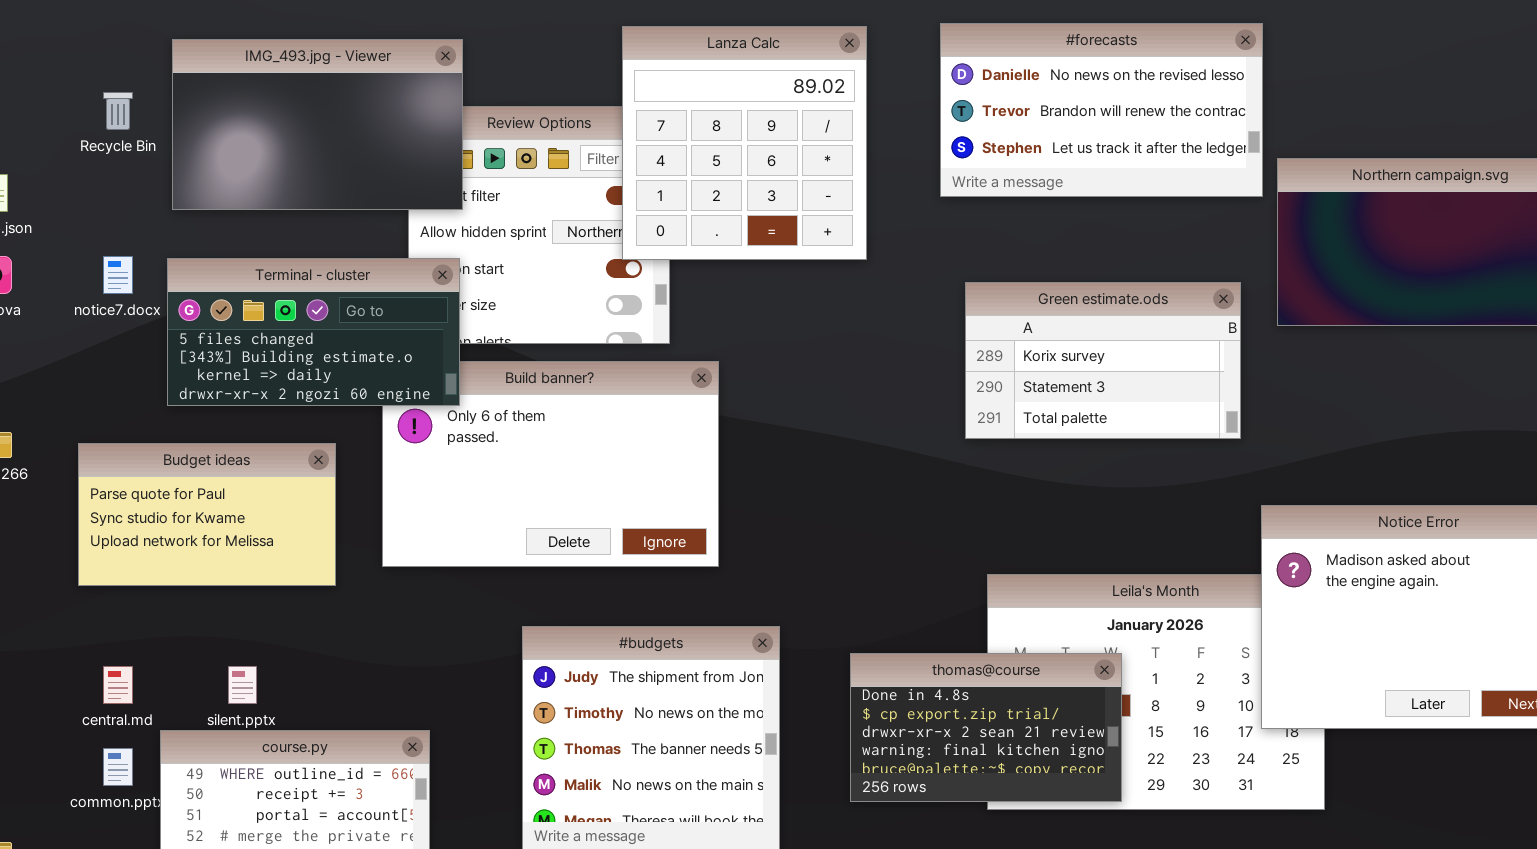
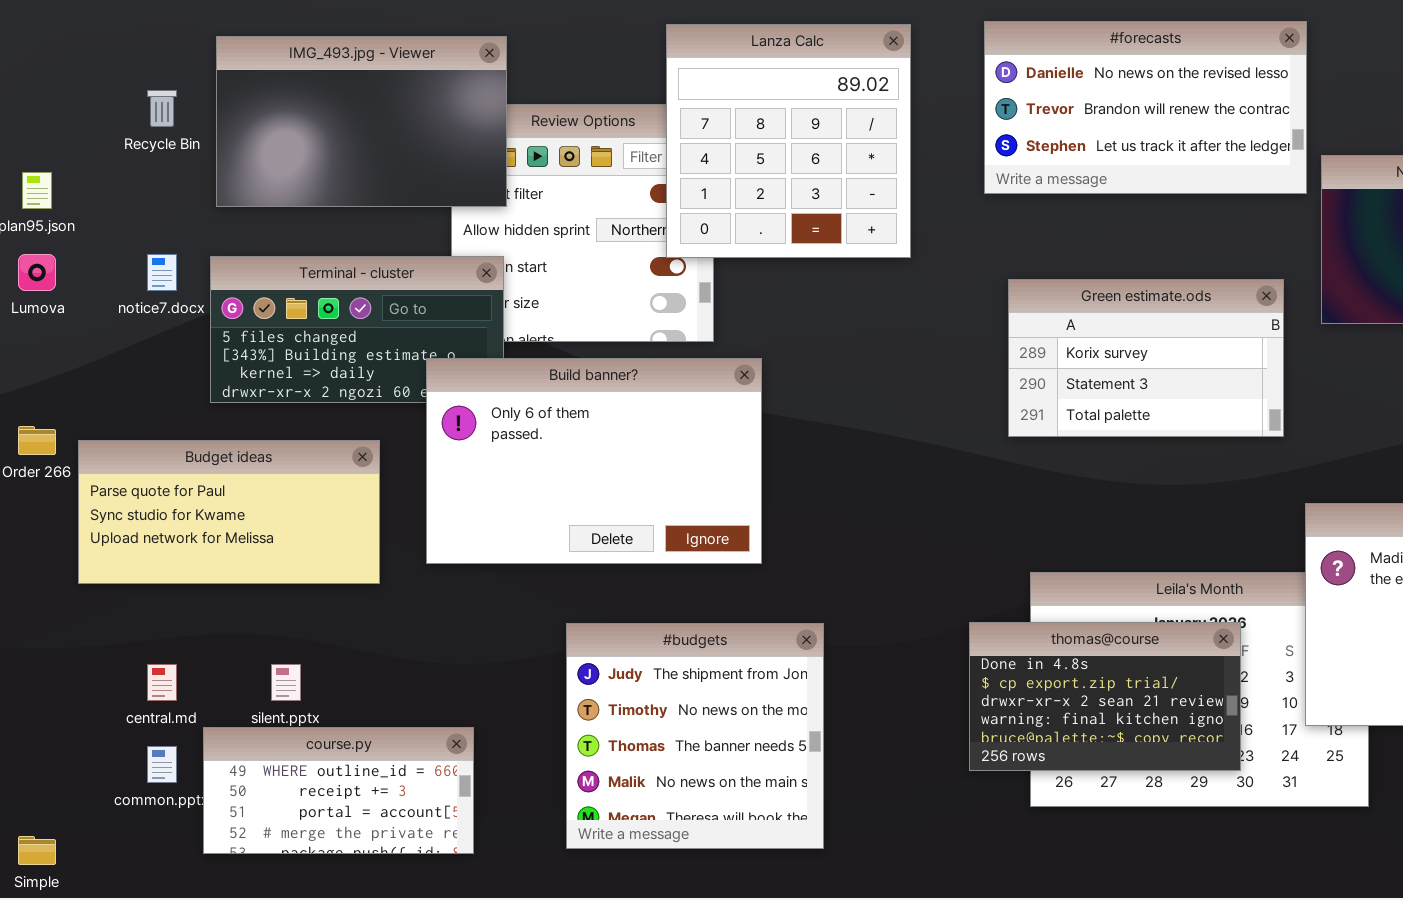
Build banner?: [382,361,719,567] -> [426,358,762,564], raised
Budget ideas: [78,443,336,586] -> [78,440,380,584], resized
thomas@course: [850,653,1122,802] -> [969,622,1241,771], moved

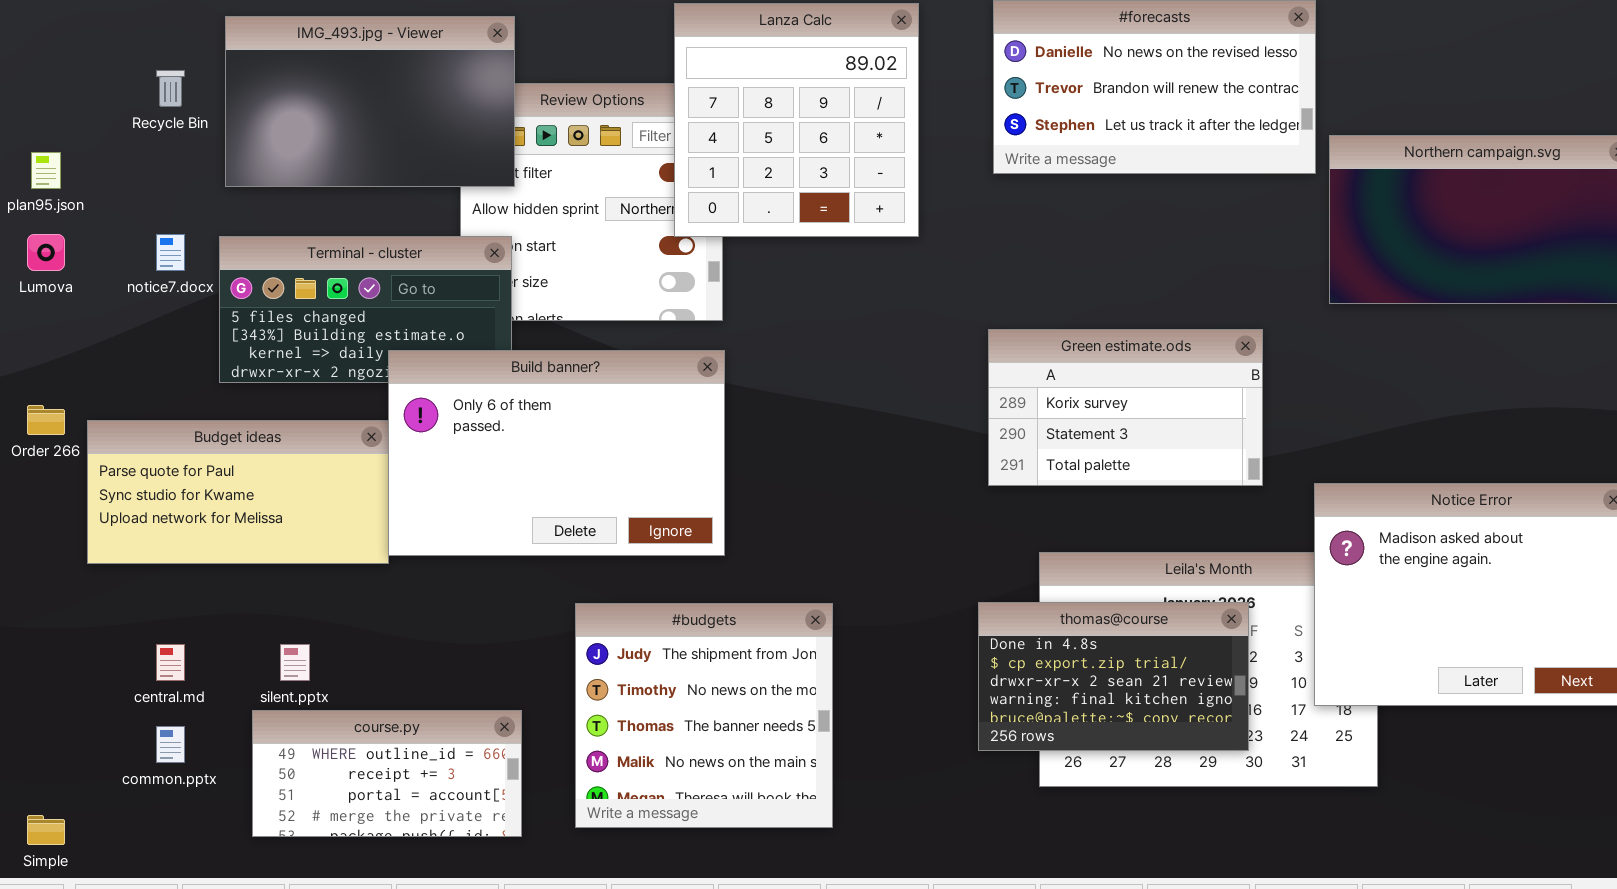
Green estimate.ods: [1008,279,1284,437] -> [988,329,1263,486], moved
Build banner?: [426,358,762,564] -> [388,350,725,556], moved
course.py: [203,727,474,854] -> [252,710,522,837], moved

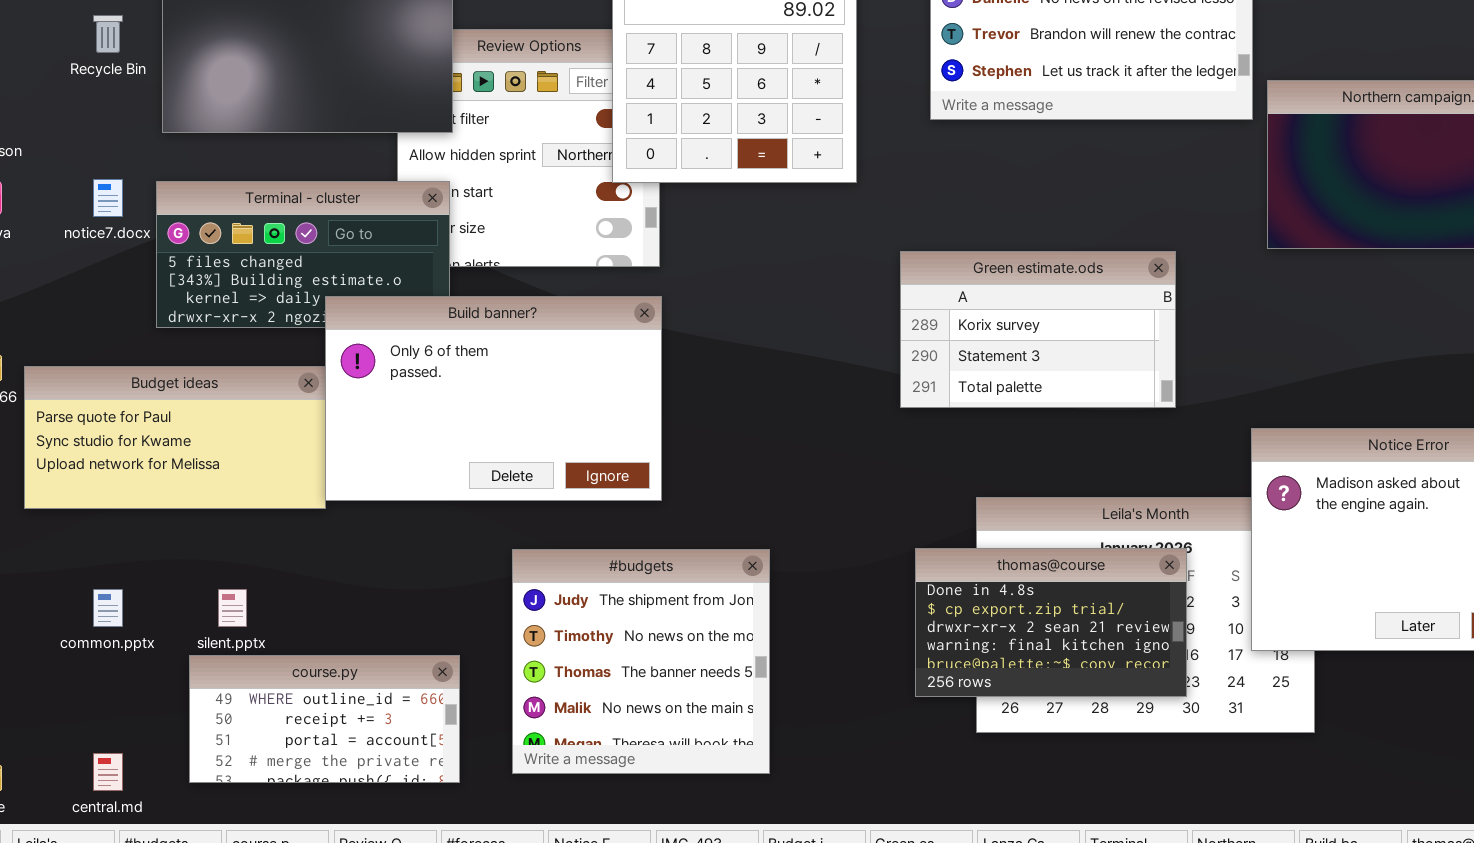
Green estimate.ods: [988,329,1263,486] -> [900,251,1176,408], moved
central.md: [156,644,185,681] -> [93,753,123,791], moved
common.pptx: [156,726,185,763] -> [93,589,123,627], moved

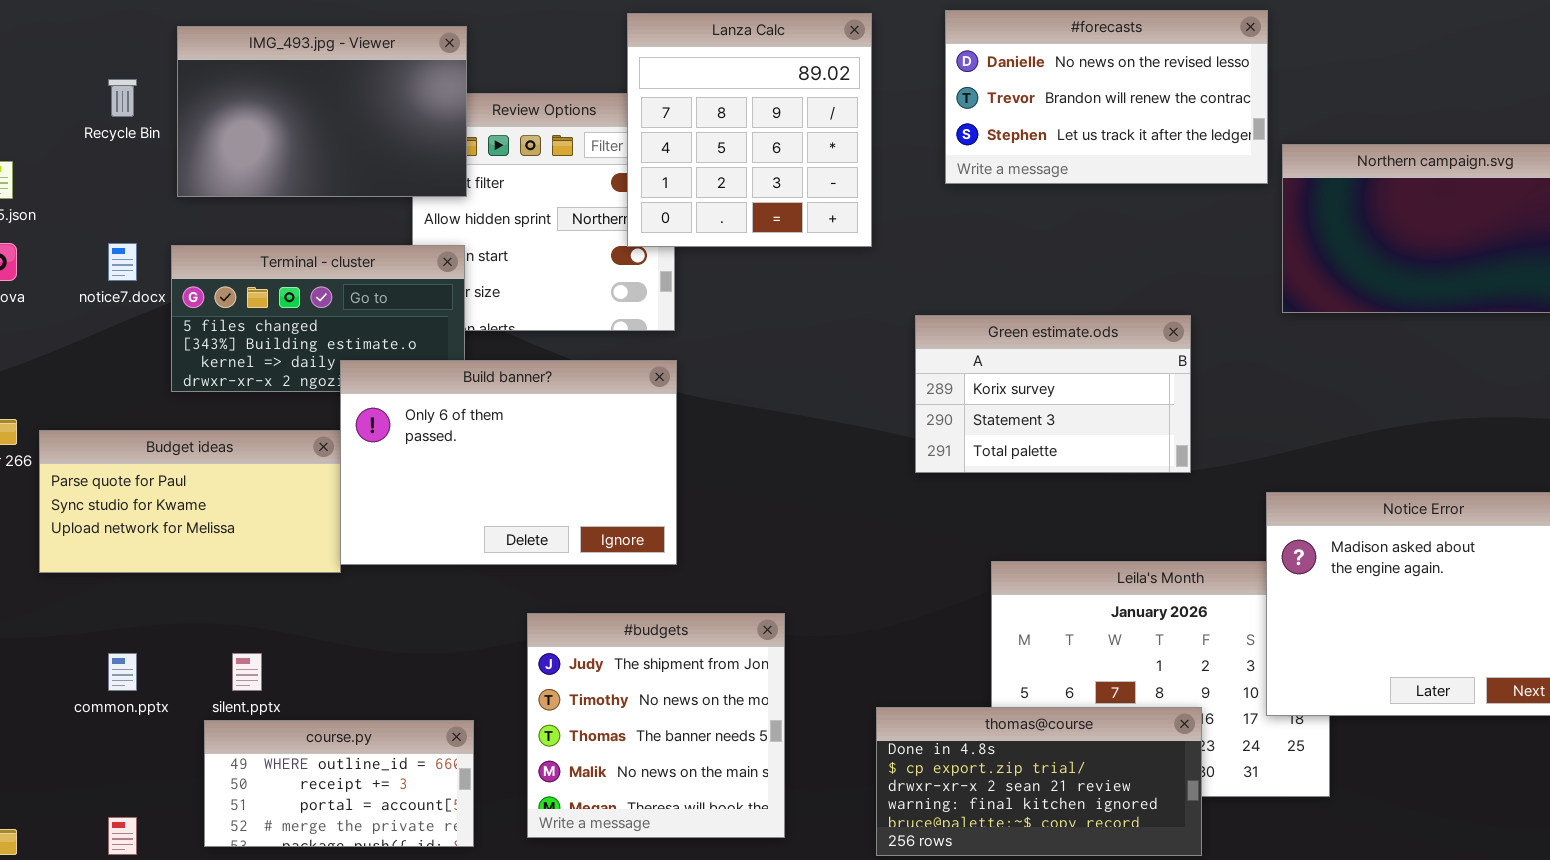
thomas@course: [915,548,1187,697] -> [876,707,1202,856], moved, resized

